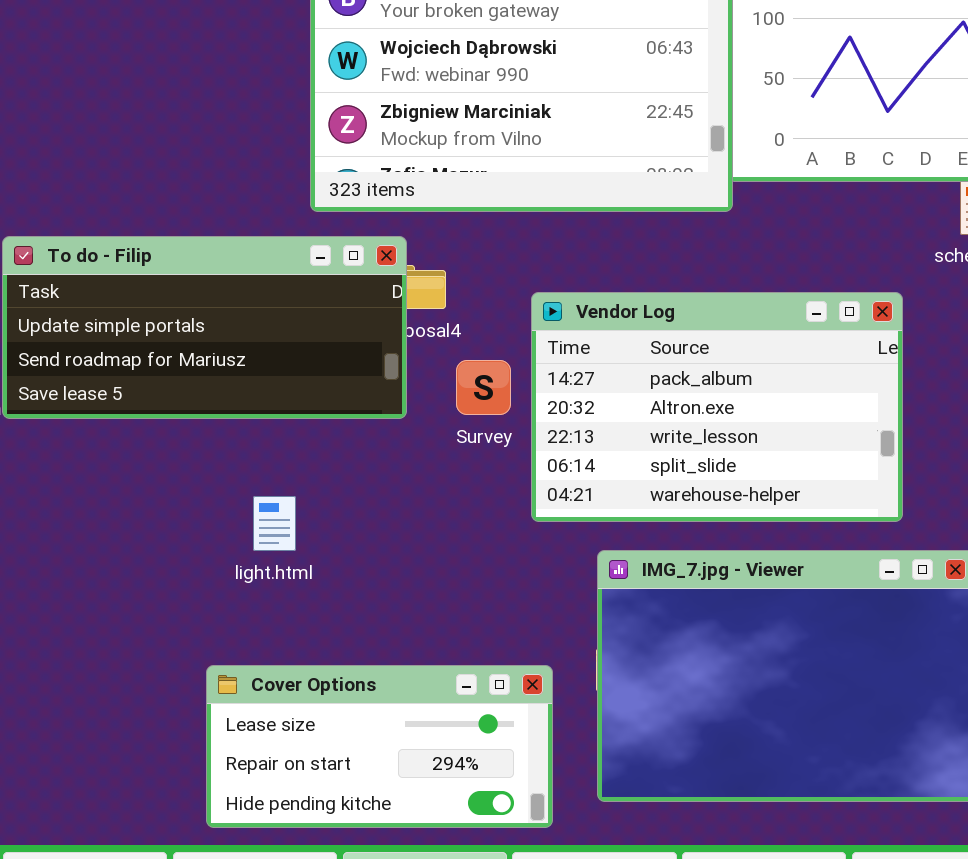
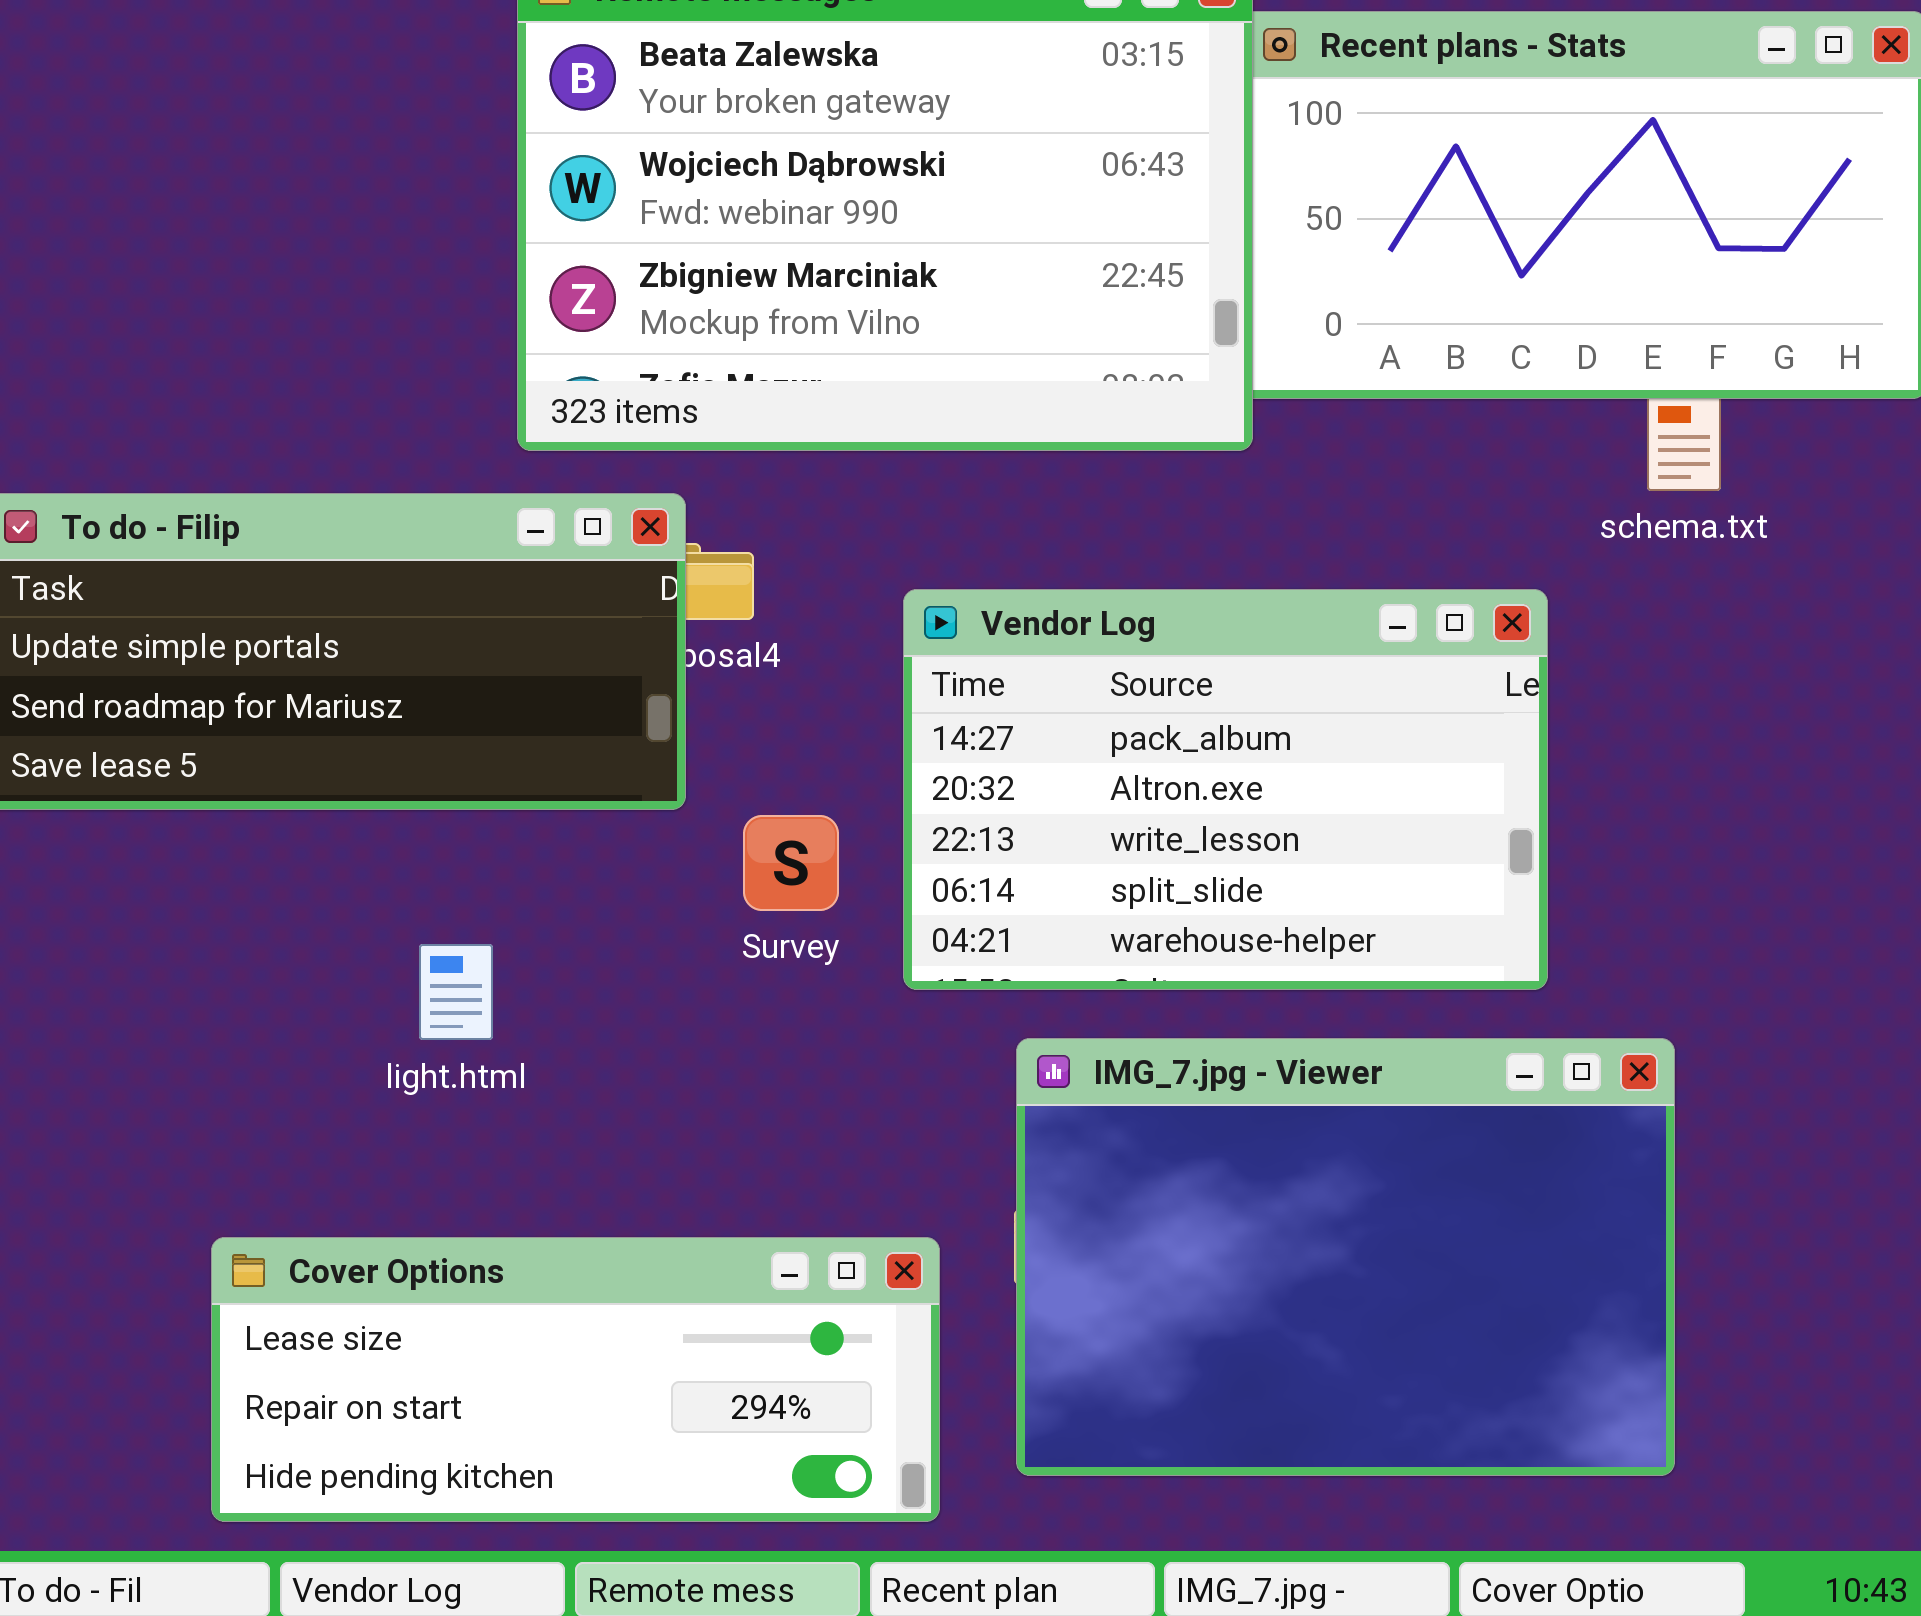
Survey: [456,360,511,415] -> [743,815,839,911], moved
Cover Options: [206,665,553,828] -> [211,1237,940,1522], resized

